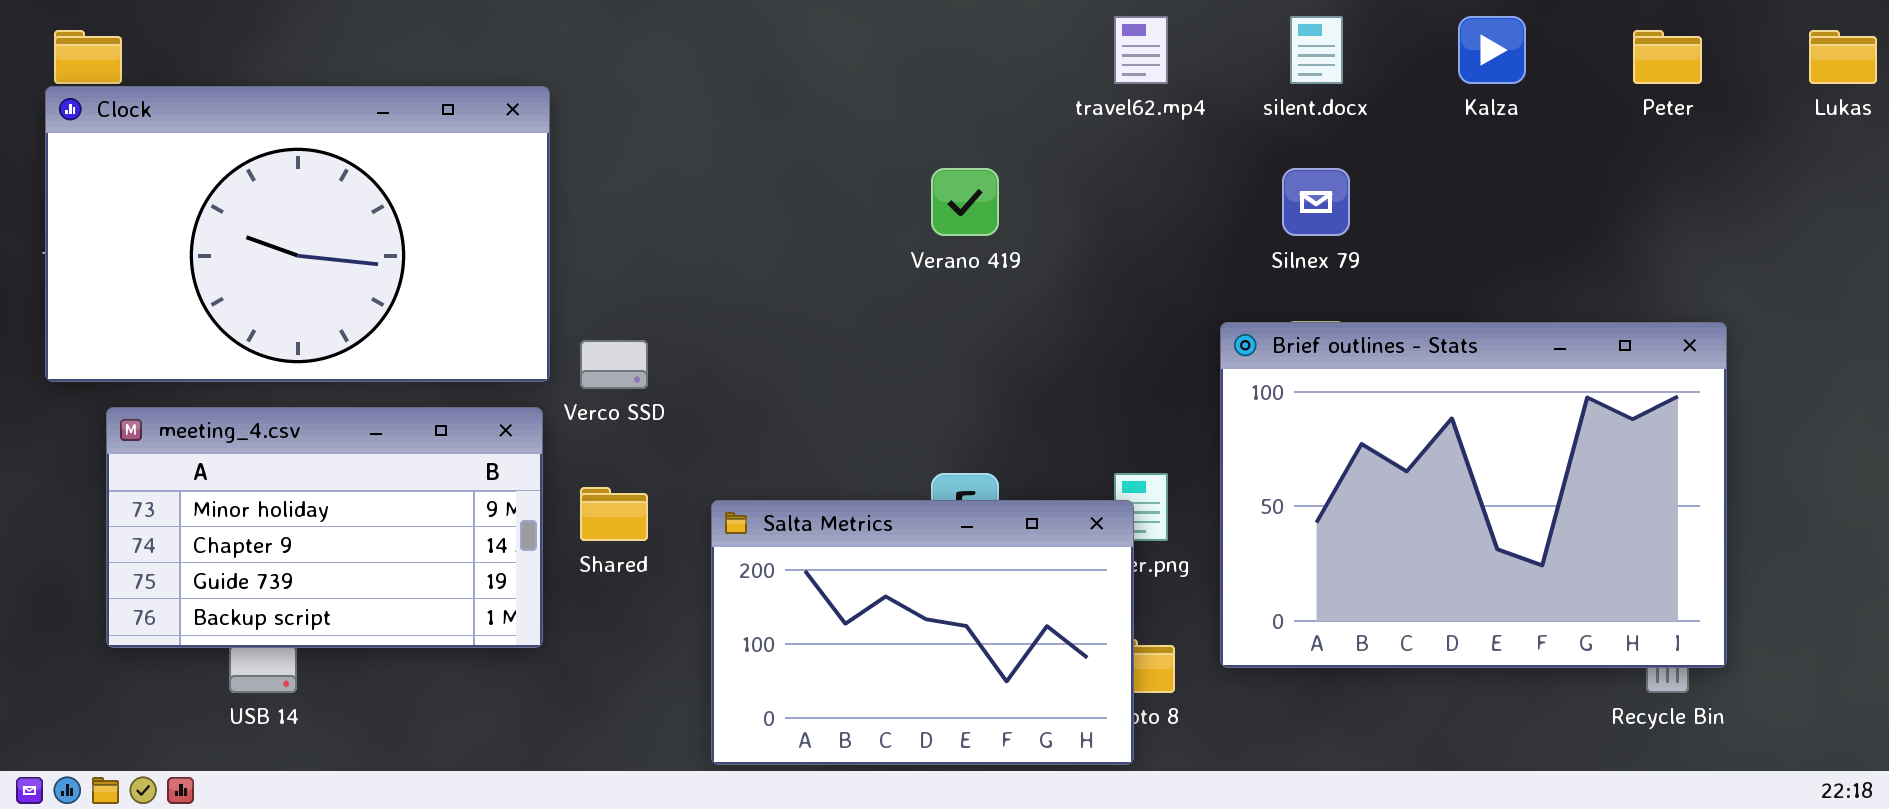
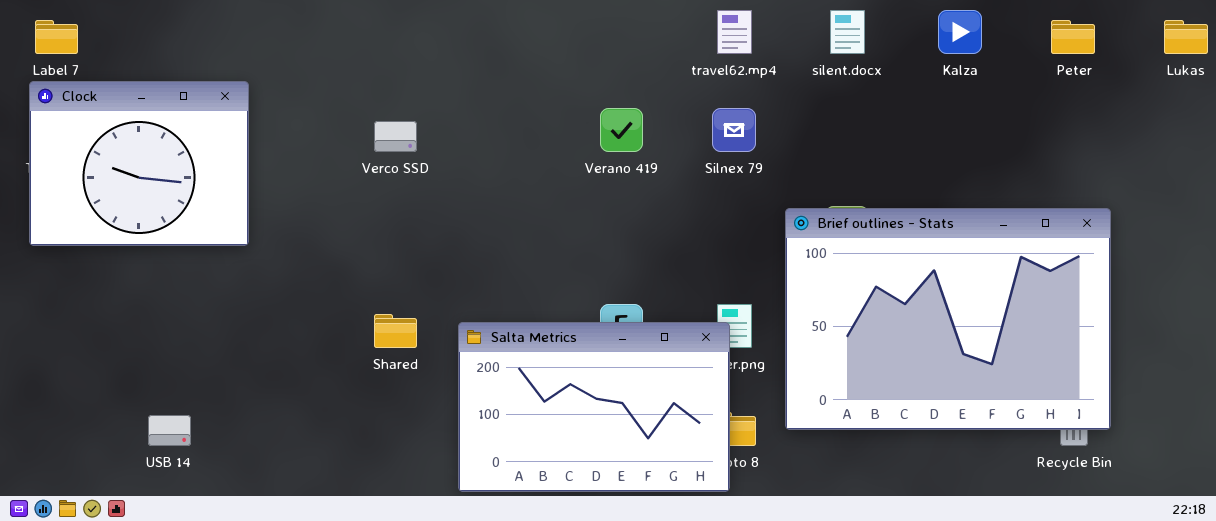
Clock: [45,86,550,382] -> [29,81,249,246], resized
Silnex 79: [1282,168,1350,236] -> [712,108,756,152], moved
Verco SSD: [580,340,648,389] -> [374,121,417,152], moved
meeting_4.csv: [106,407,543,648] -> none, closed

